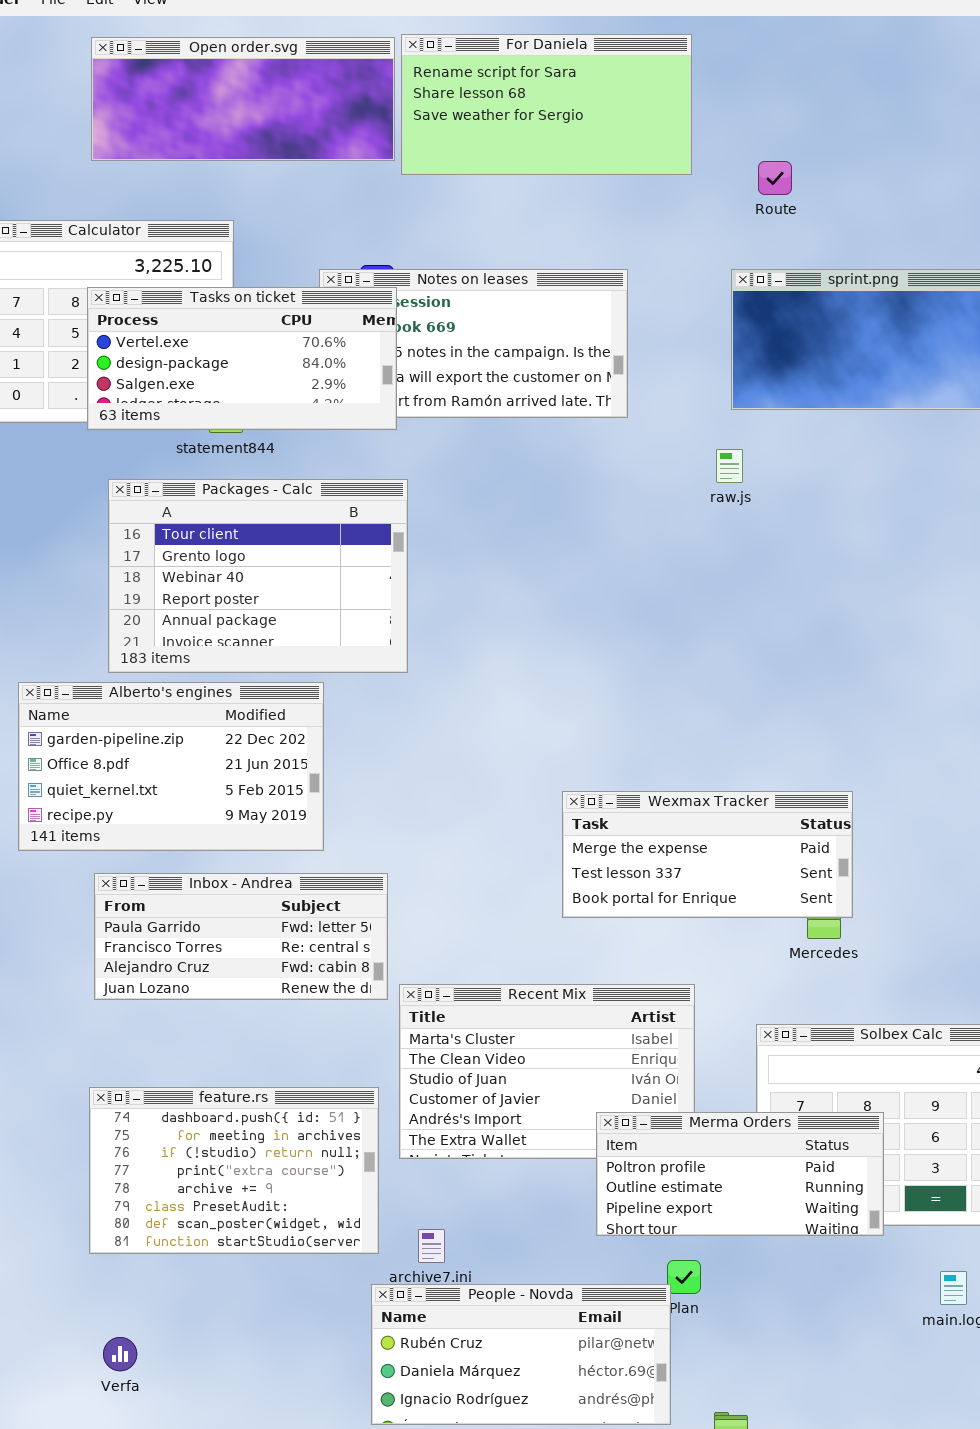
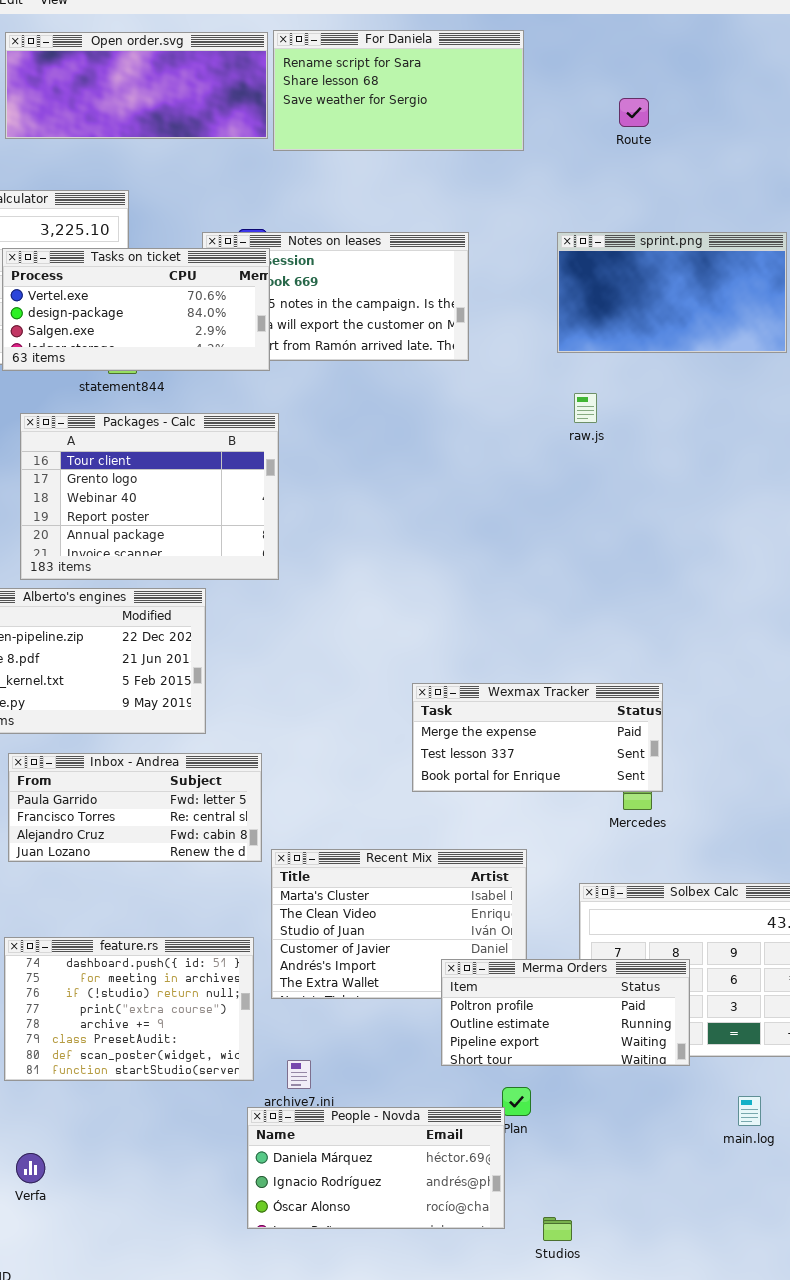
Route: [758,161,792,195] -> [619,98,649,127], moved
raw.js: [716,449,743,483] -> [574,393,597,423], moved
People - Novda: [371,1284,671,1425] -> [247,1107,505,1229], scrolled down 1 row

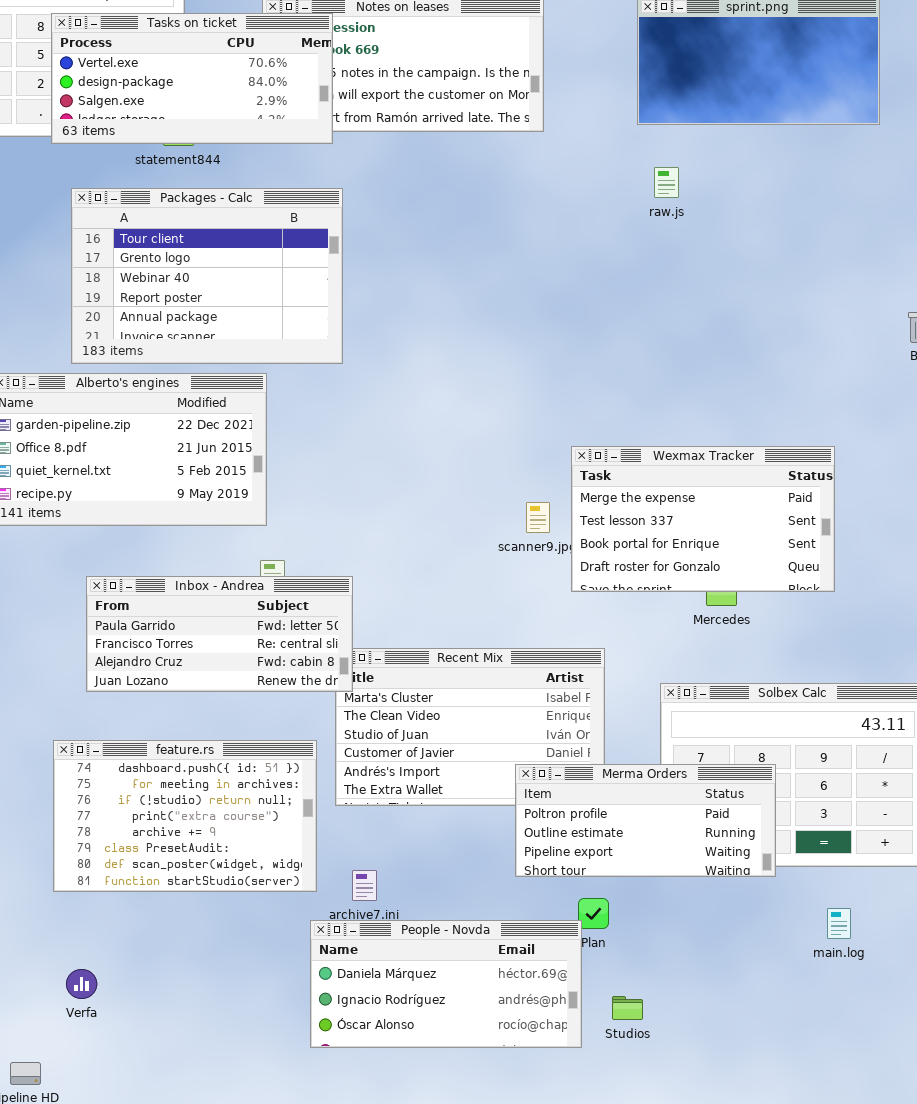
Wexmax Tracker: [412,683,663,792] -> [571,446,835,592], moved, resized
Inbox - Andrea: [8,753,262,862] -> [86,576,353,692], moved
Studios: [543,1217,572,1241] -> [612,996,643,1020], moved

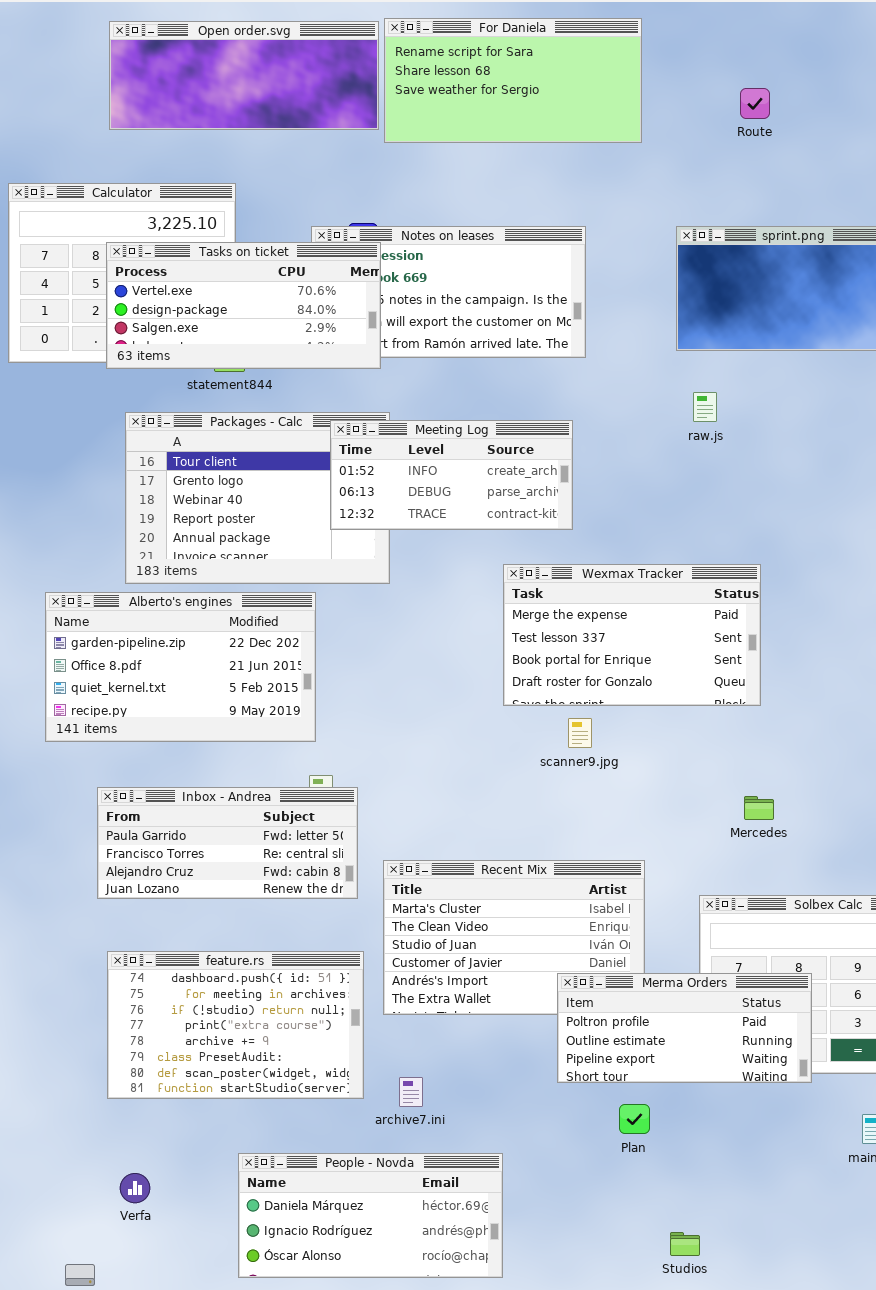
Meeting Log: none -> [330,420,573,530], opened
Wexmax Tracker: [571,446,835,592] -> [503,564,761,706], moved
Inbox - Andrea: [86,576,353,692] -> [97,787,358,899], moved
People - Novda: [310,920,582,1048] -> [238,1153,503,1278], moved
Studios: [612,996,643,1020] -> [670,1232,700,1256], moved

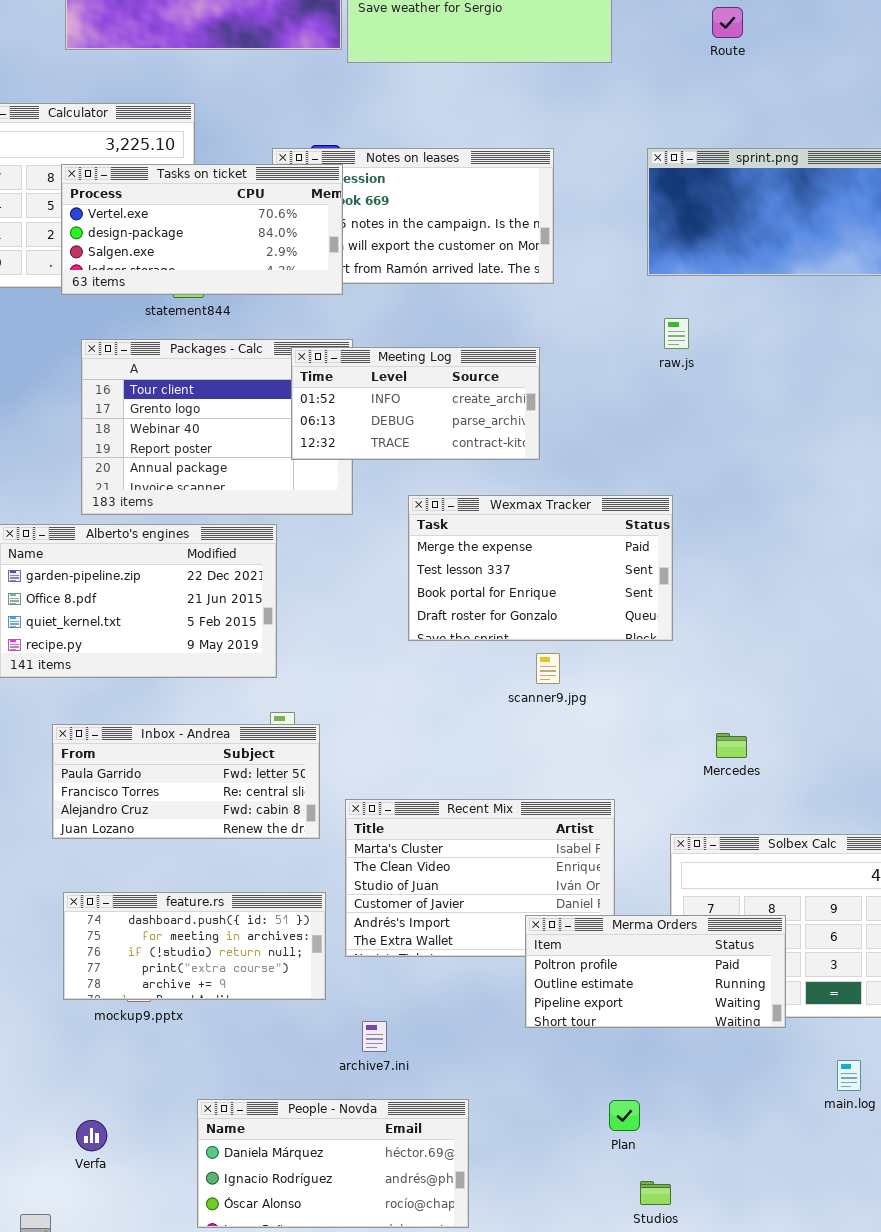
Wexmax Tracker: [503,564,761,706] -> [408,495,673,641], moved
feature.rs: [107,951,364,1099] -> [63,892,326,1000], resized
Plan: [619,1104,650,1134] -> [609,1100,640,1131], moved

